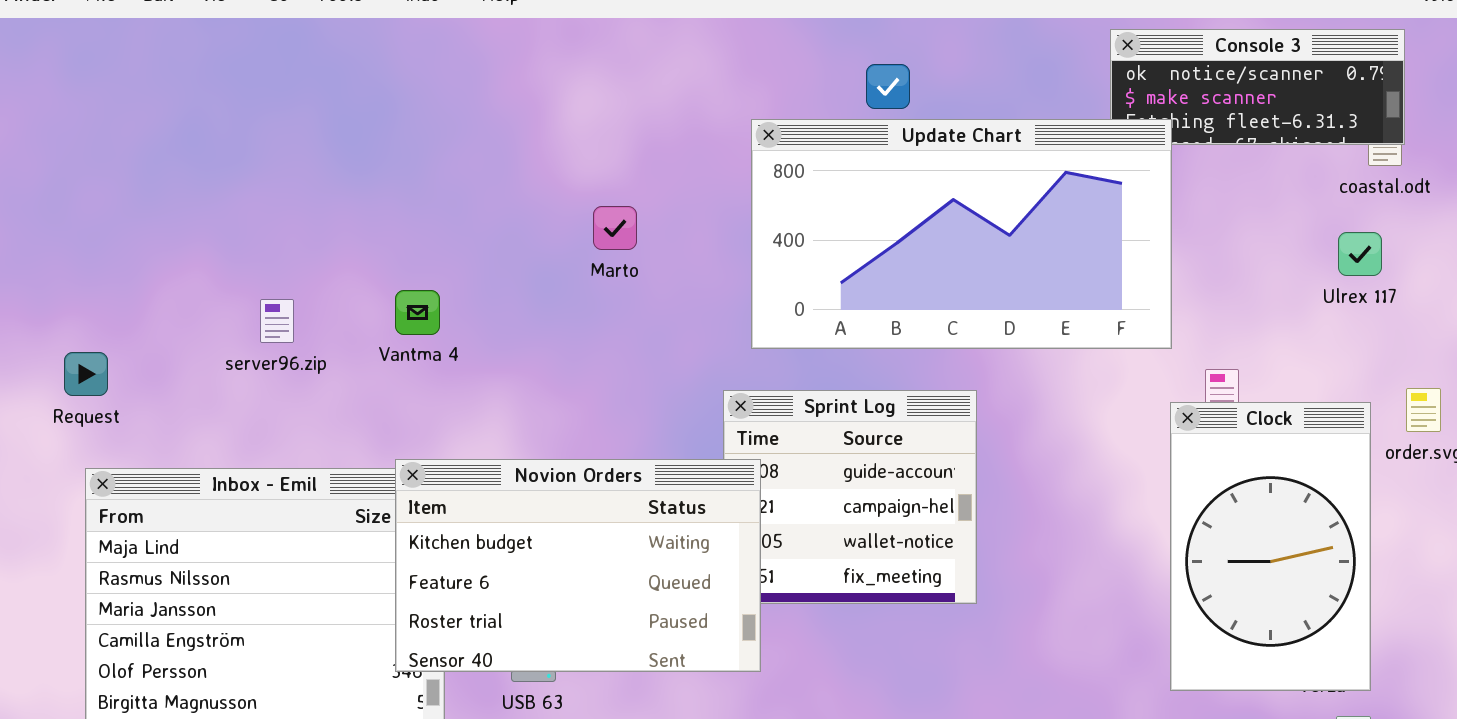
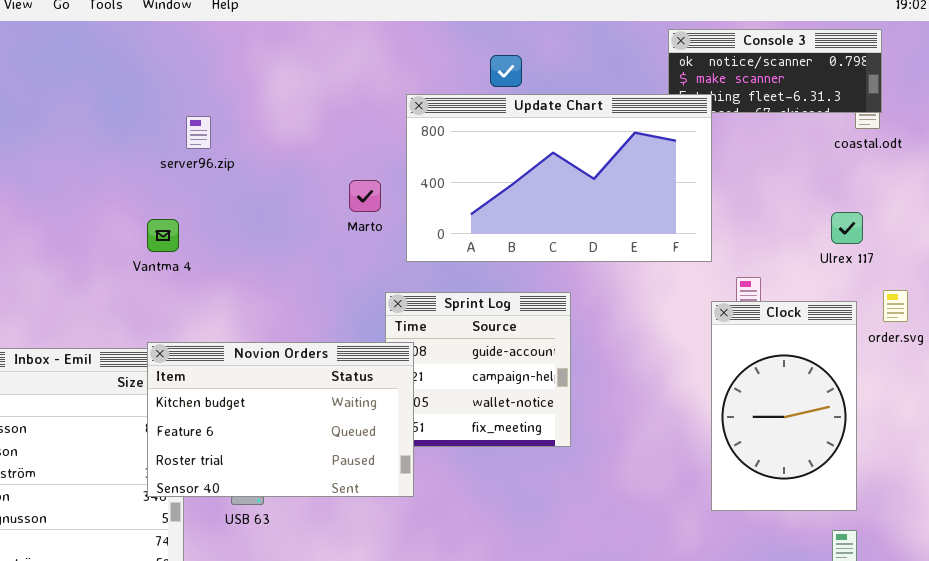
Marto: [593,206,637,250] -> [349,180,381,212], moved
Ulrex 117: [1338,232,1382,276] -> [831,212,863,244], moved
server96.zip: [260,299,294,343] -> [186,116,211,149], moved

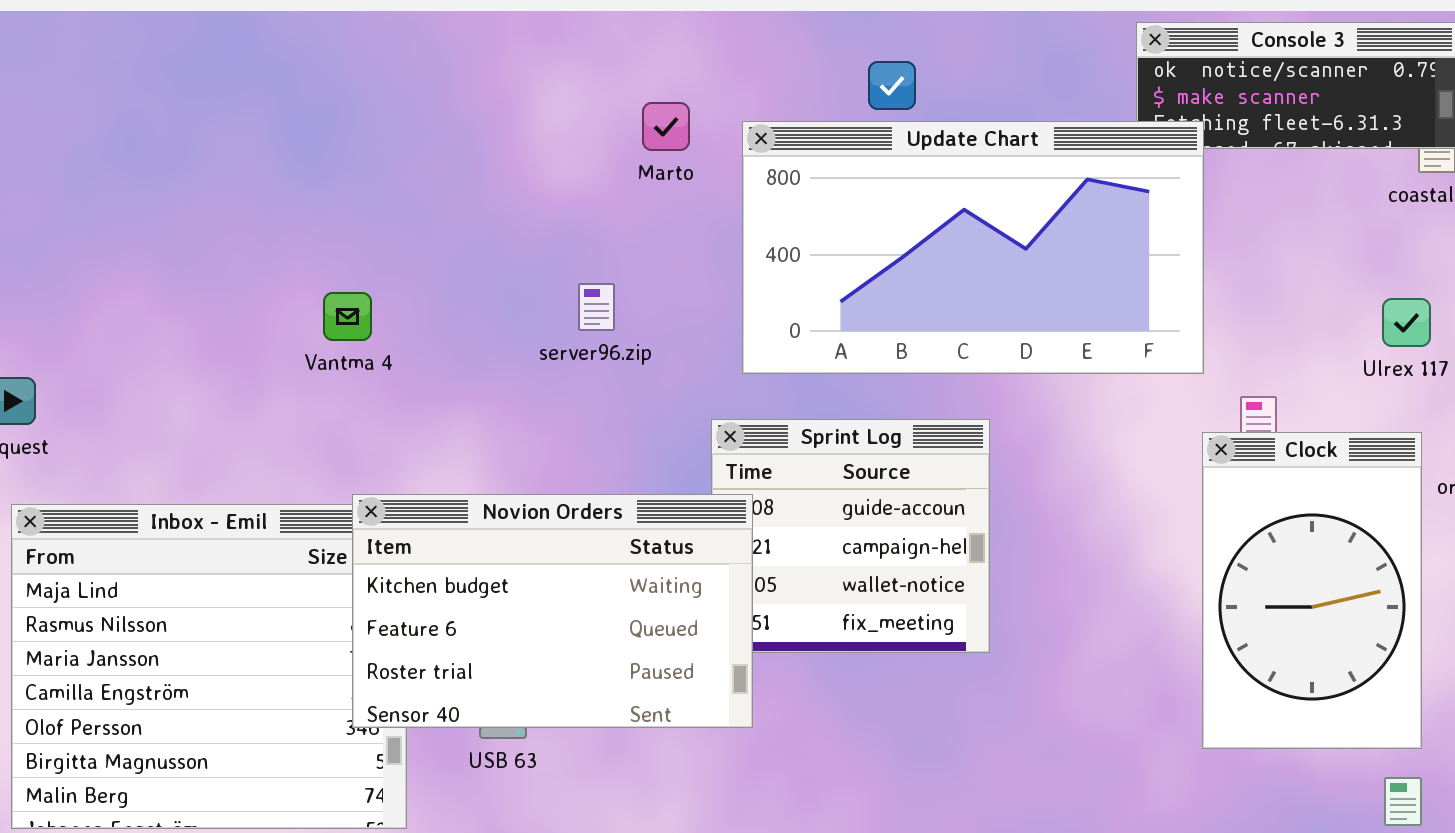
server96.zip: [186,116,211,149] -> [578,283,615,331], moved
Marto: [349,180,381,212] -> [642,102,690,151], moved
Vantma 4: [147,219,179,252] -> [323,292,372,341], moved

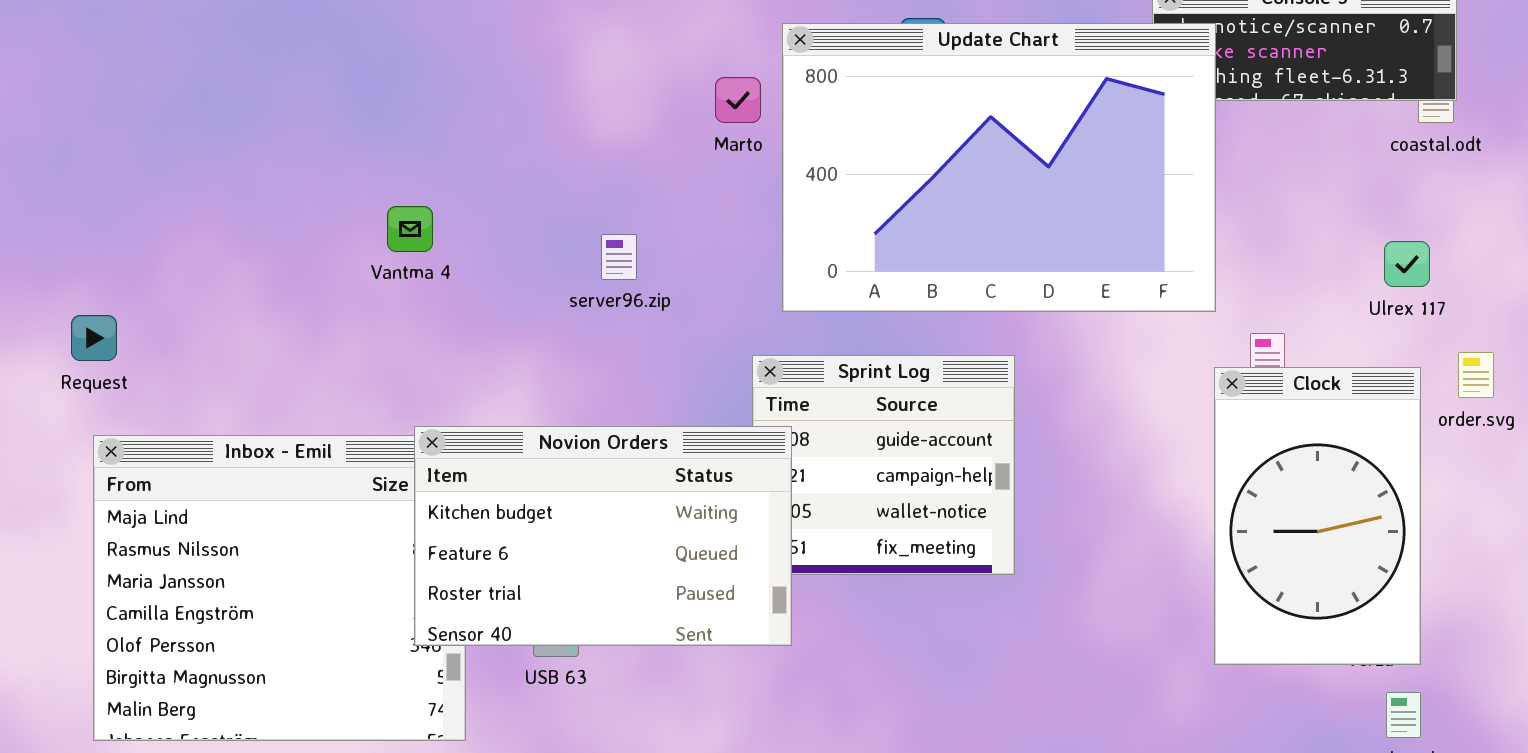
Marto: [642,102,690,151] -> [715,77,761,123], moved
Update Chart: [742,121,1204,374] -> [782,23,1216,312], resized
server96.zip: [578,283,615,331] -> [601,234,637,280], moved
Vantma 4: [323,292,372,341] -> [387,206,433,252], moved

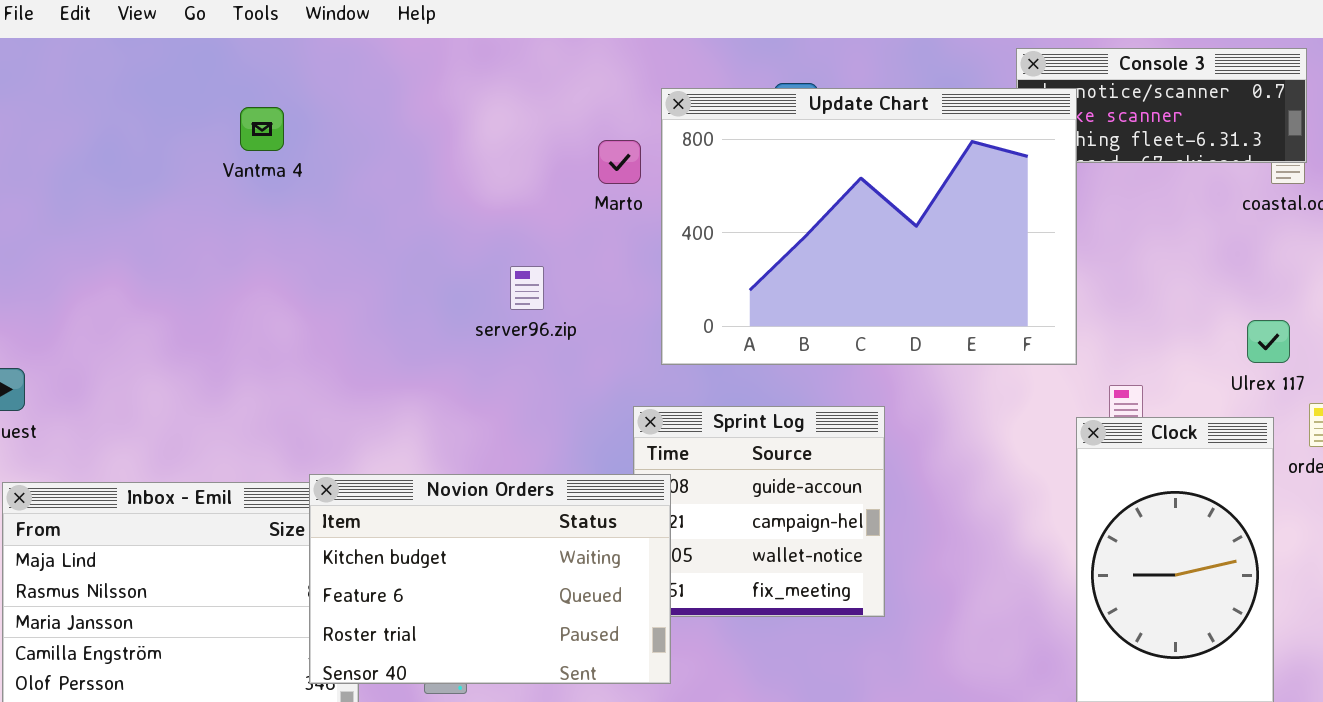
Vantma 4: [387,206,433,252] -> [240,107,284,151], moved
server96.zip: [601,234,637,280] -> [510,266,544,310], moved
Ulrex 117: [1384,241,1430,287] -> [1247,320,1290,363], moved

